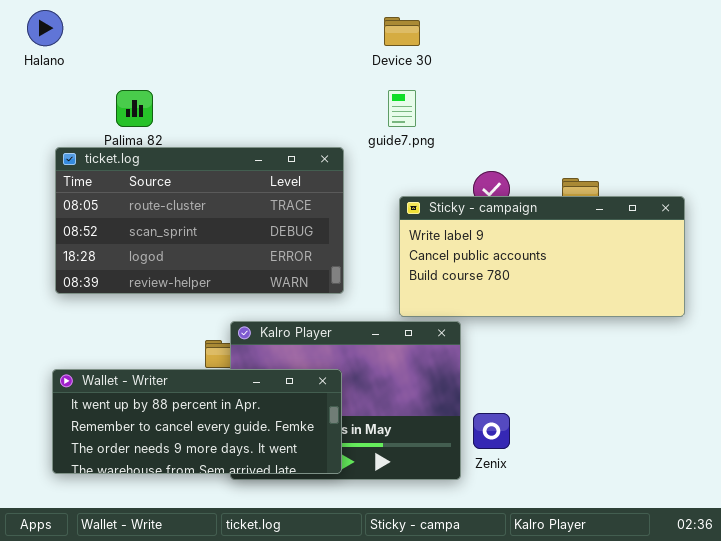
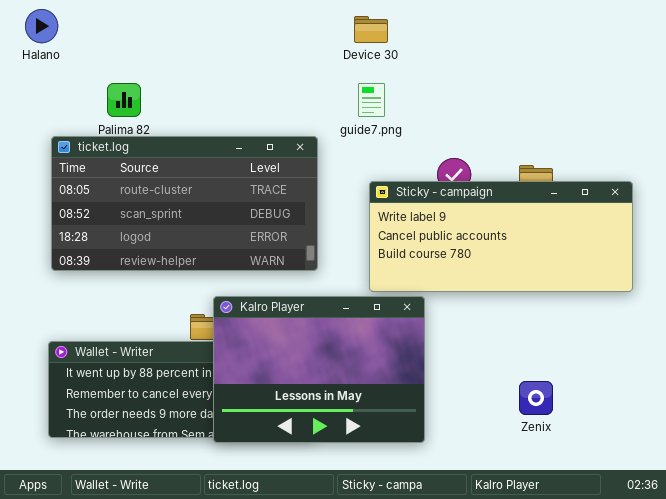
Kalro Player: [230,321,461,480] -> [213,296,425,443], raised
Zenix: [473,413,510,449] -> [519,381,553,415], moved

